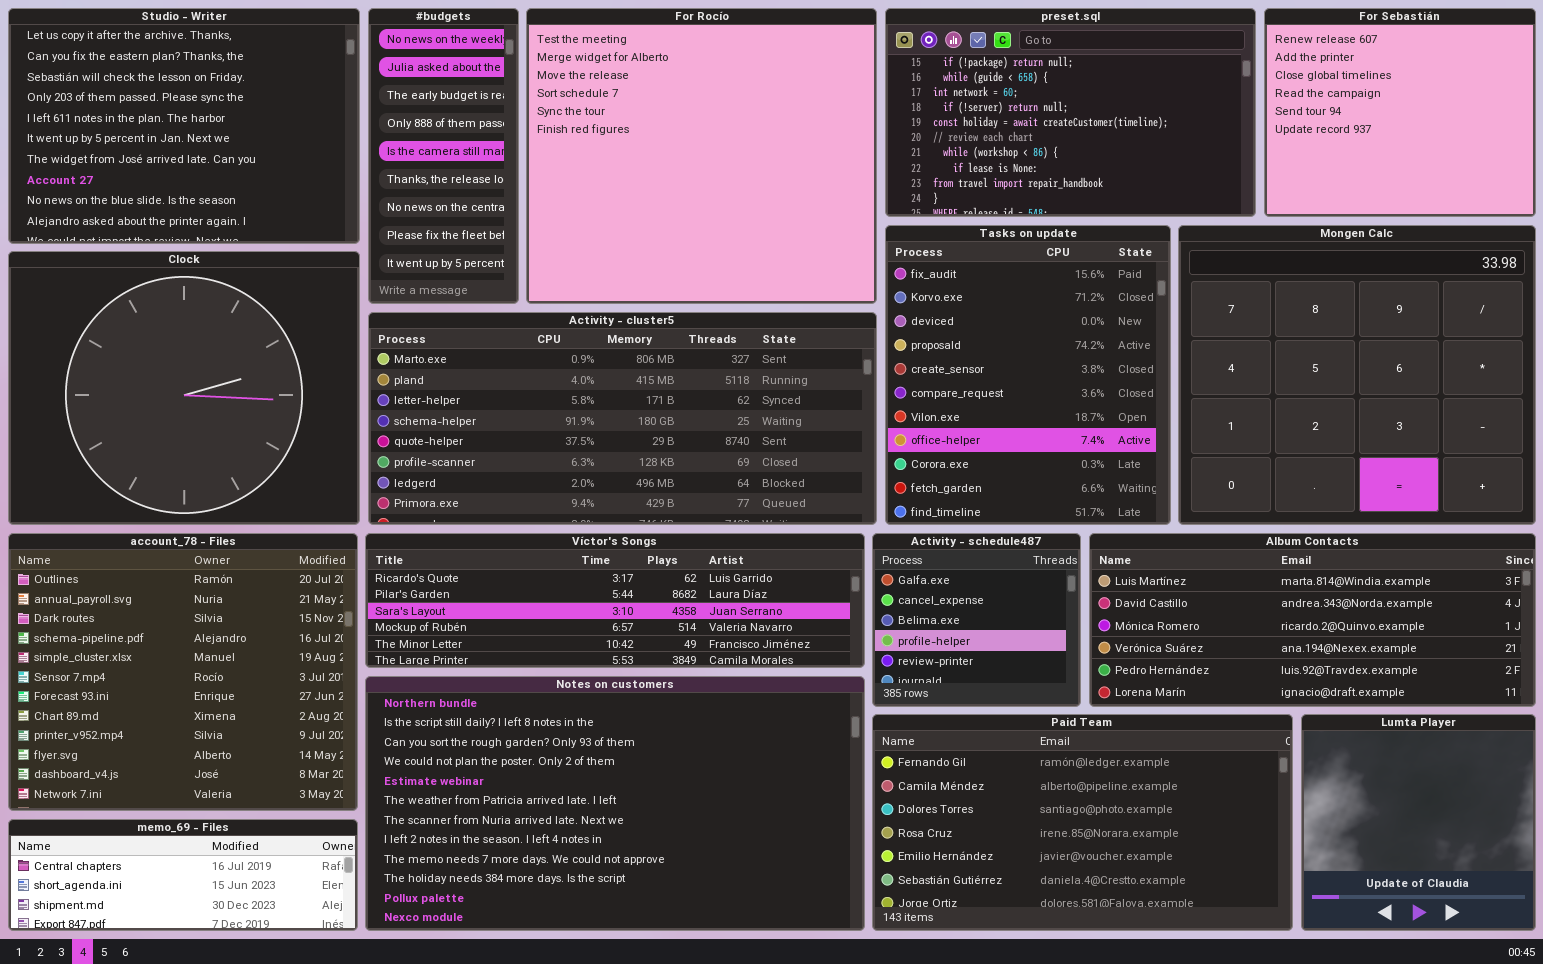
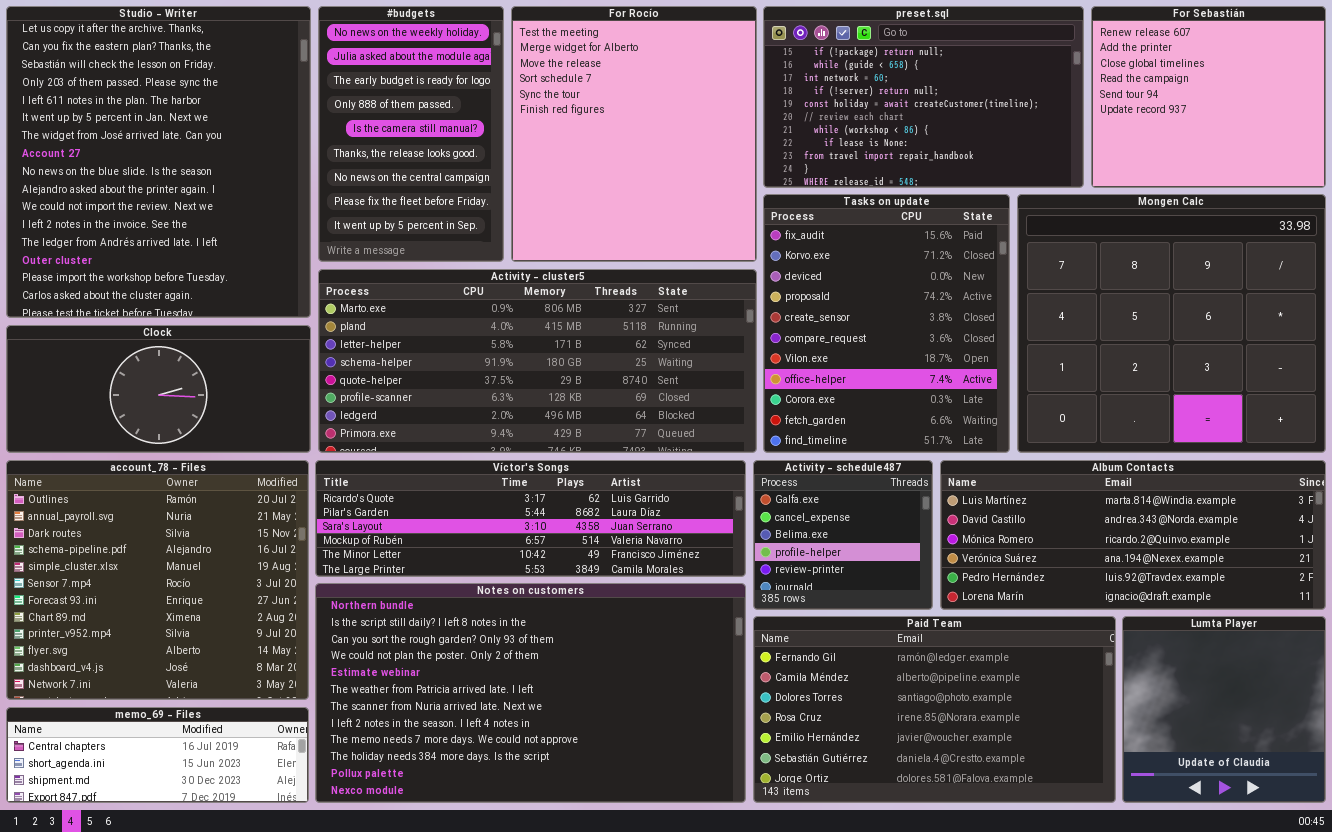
Studio - Writer: [8,8,360,244] -> [6,6,311,318], resized
#budgets: [368,8,519,304] -> [318,6,504,262], resized
For Rocío: [526,8,877,304] -> [511,6,757,262], resized
Clock: [8,251,360,525] -> [6,325,311,453], resized

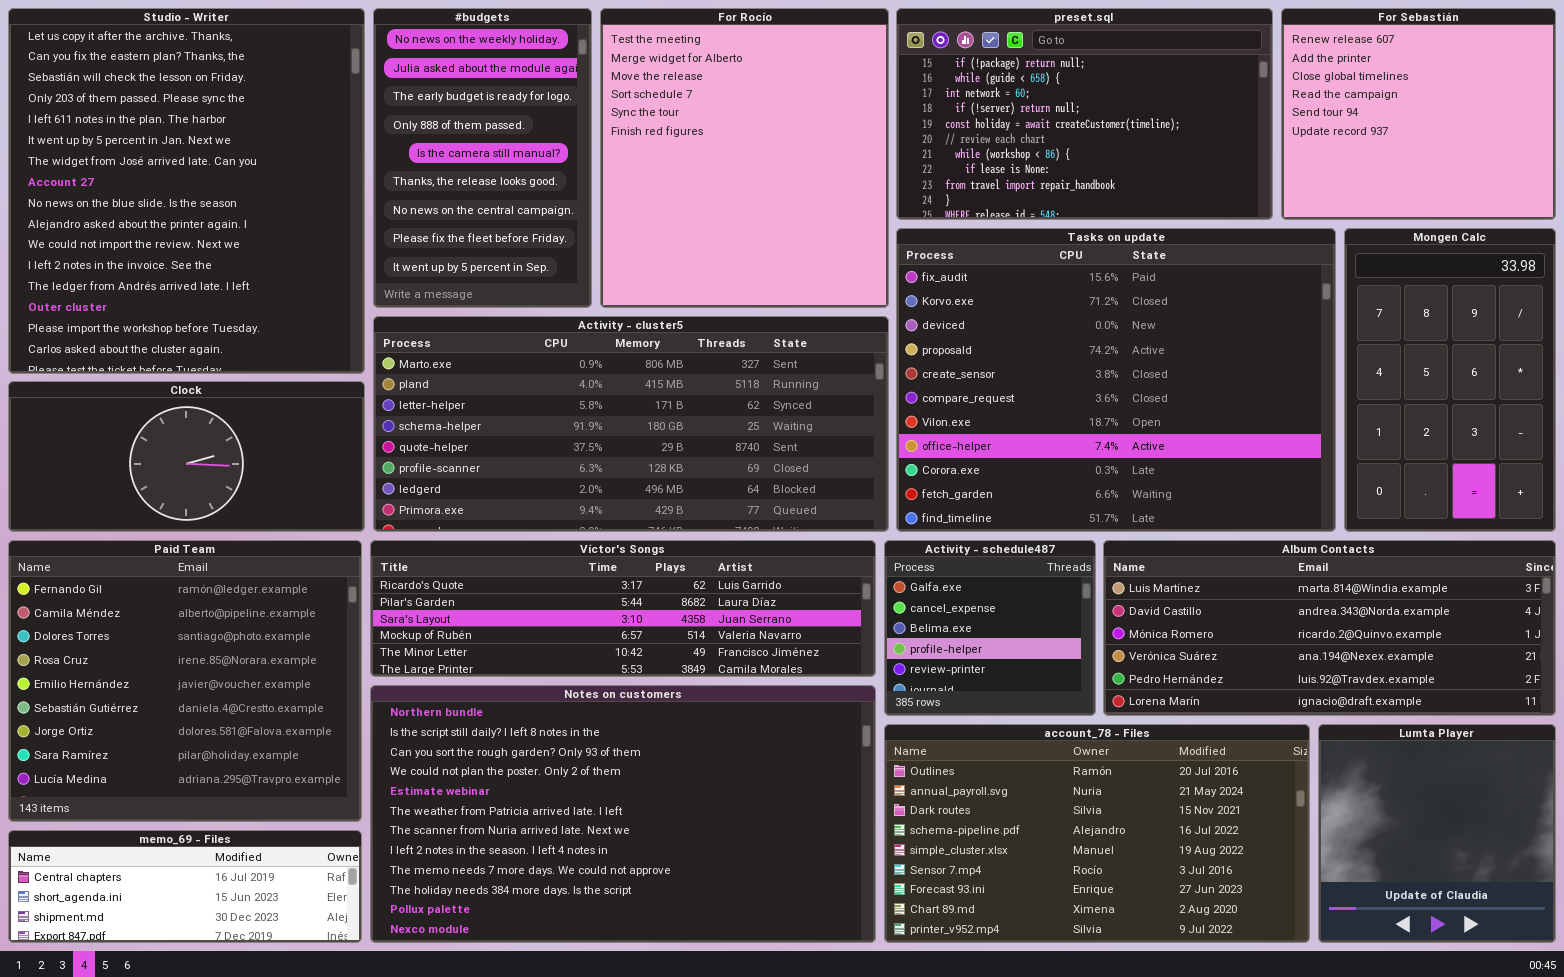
Tasks on update: [763,194,1010,453] -> [896,228,1336,532], resized
Mongen Calc: [1017,194,1326,453] -> [1344,228,1556,532], resized
account_78 - Files: [6,460,309,700] -> [884,724,1310,943], moved, resized
Paid Team: [753,616,1116,803] -> [8,540,362,822], moved, resized

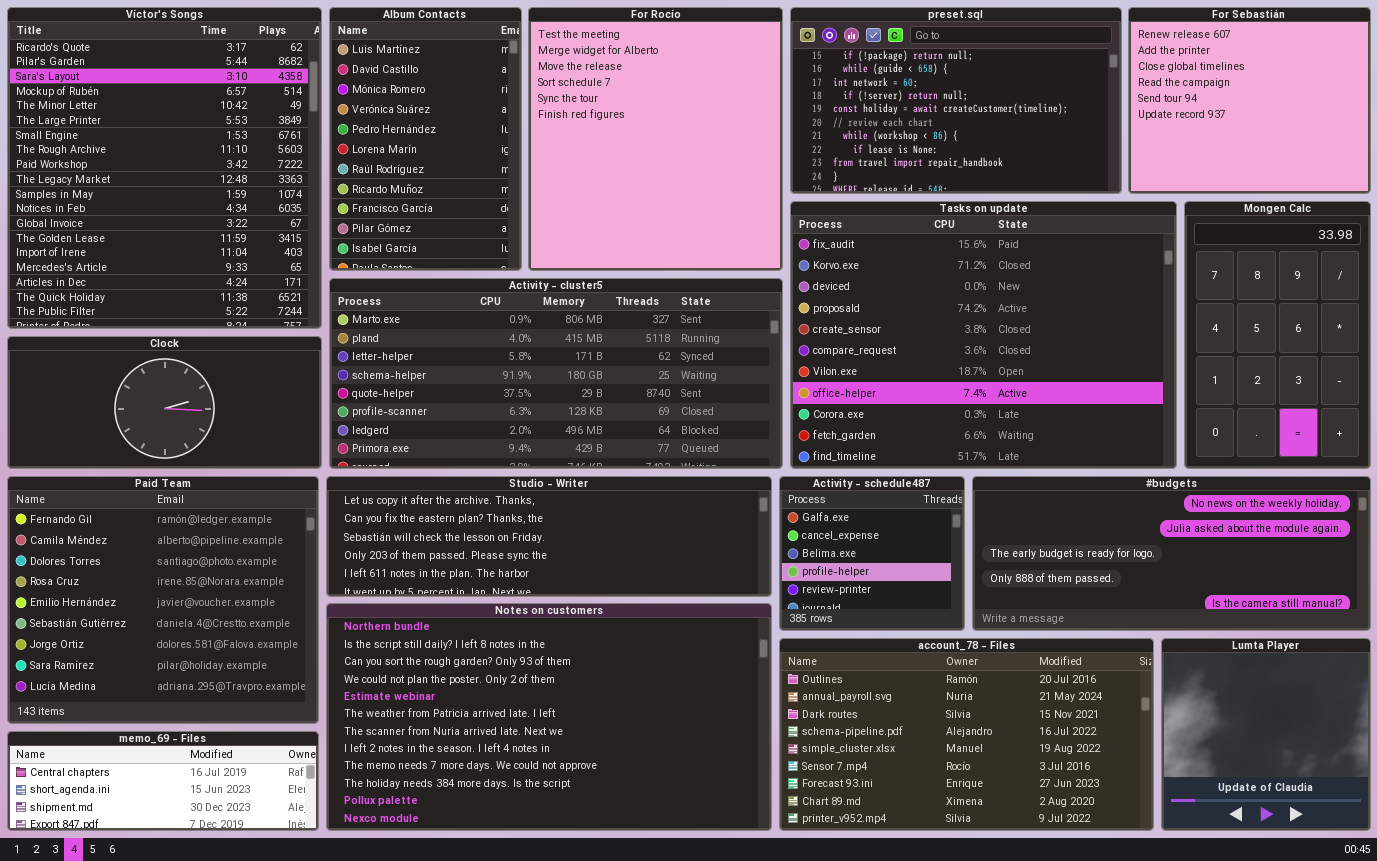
Studio - Writer: [8,8,365,374] -> [326,476,772,597], moved, resized
#budgets: [373,8,592,308] -> [972,476,1371,631], moved, resized
Víctor's Songs: [370,540,876,677] -> [7,7,322,329], moved, resized
Album Contacts: [1103,540,1556,716] -> [329,7,522,271], moved, resized

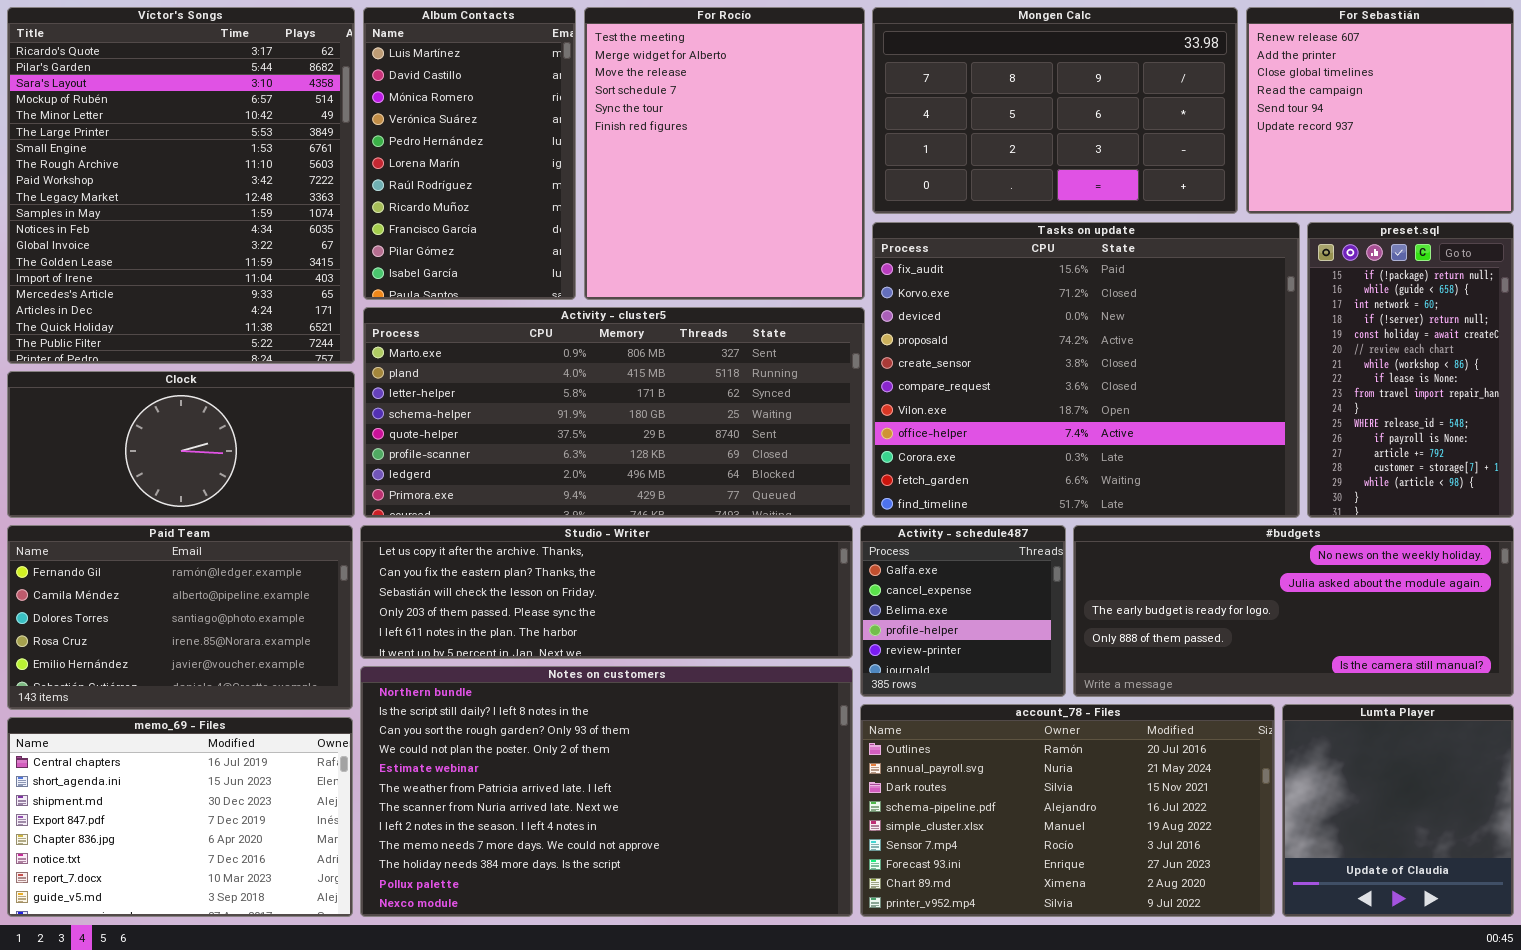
preset.sql: [790,7,1122,194] -> [1307,222,1514,518], moved, resized
Mongen Calc: [1184,201,1371,469] -> [872,7,1238,214], moved, resized
Paid Team: [7,476,319,724] -> [7,525,353,710], resized
memo_69 - Files: [7,731,319,831] -> [7,717,353,917], resized

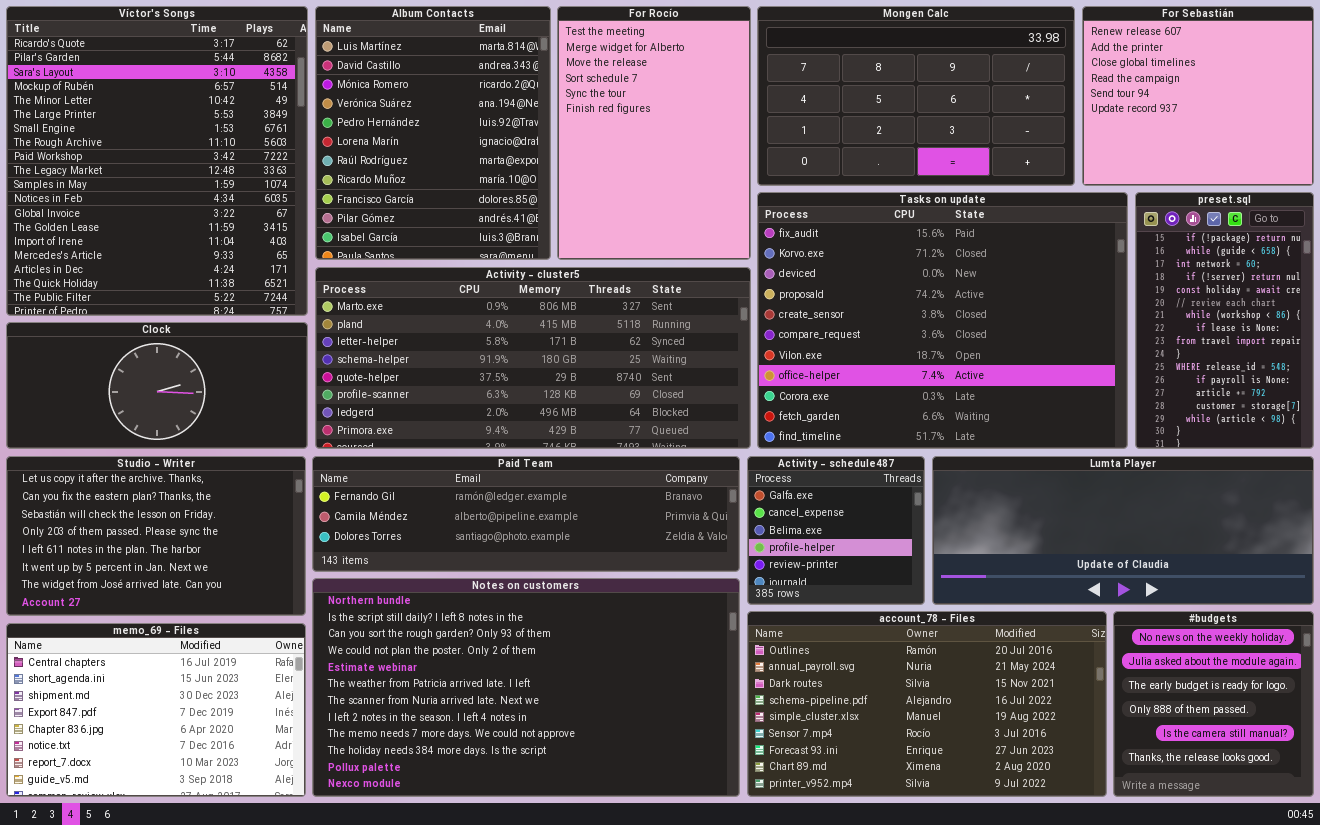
Album Contacts: [363,7,576,300] -> [315,6,551,260], resized
For Rocío: [584,7,865,300] -> [557,6,751,260], resized
Paid Team: [7,525,353,710] -> [312,456,740,572], moved, resized
Studio - Writer: [360,525,853,659] -> [6,456,306,616], moved, resized
#budgets: [1073,525,1514,697] -> [1113,611,1314,797], moved, resized
Lumta Player: [1282,704,1514,917] -> [932,456,1314,605], moved, resized

